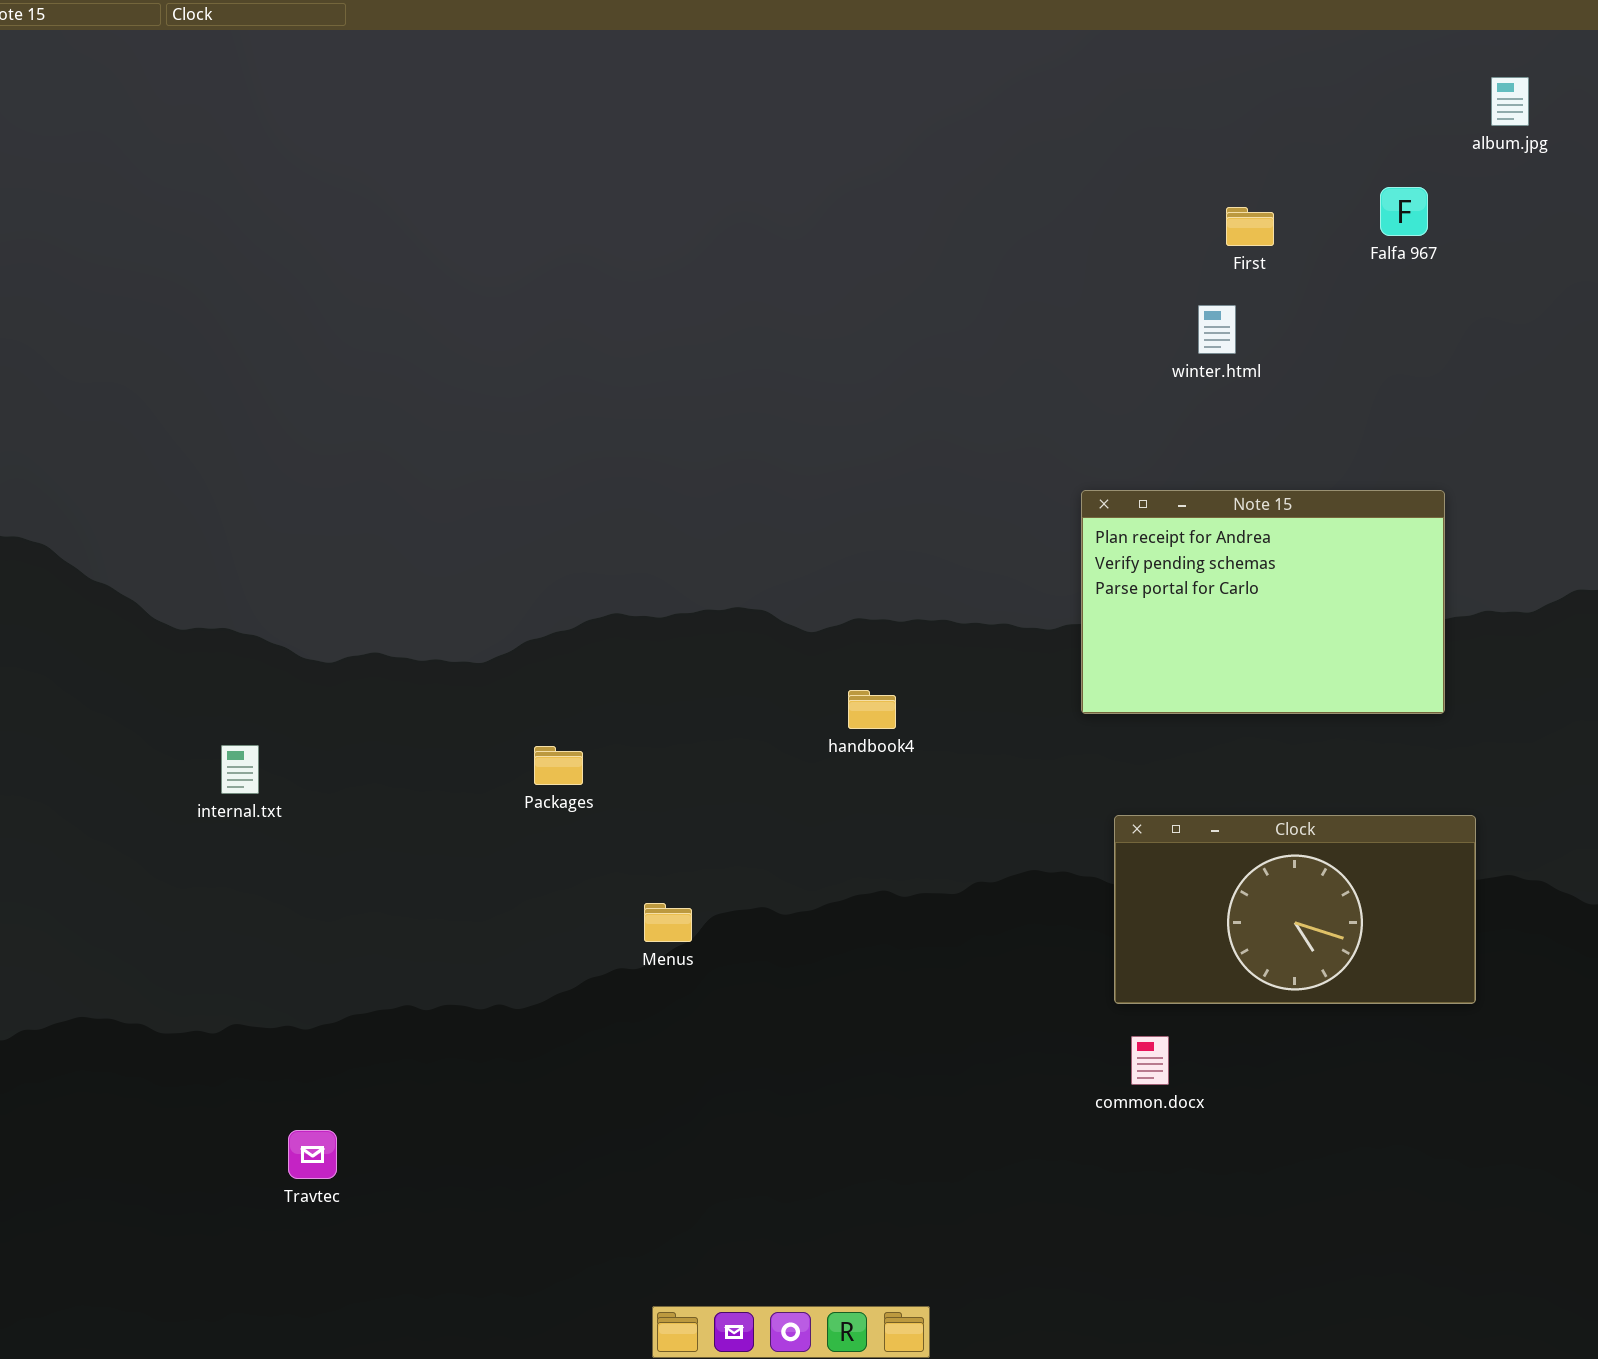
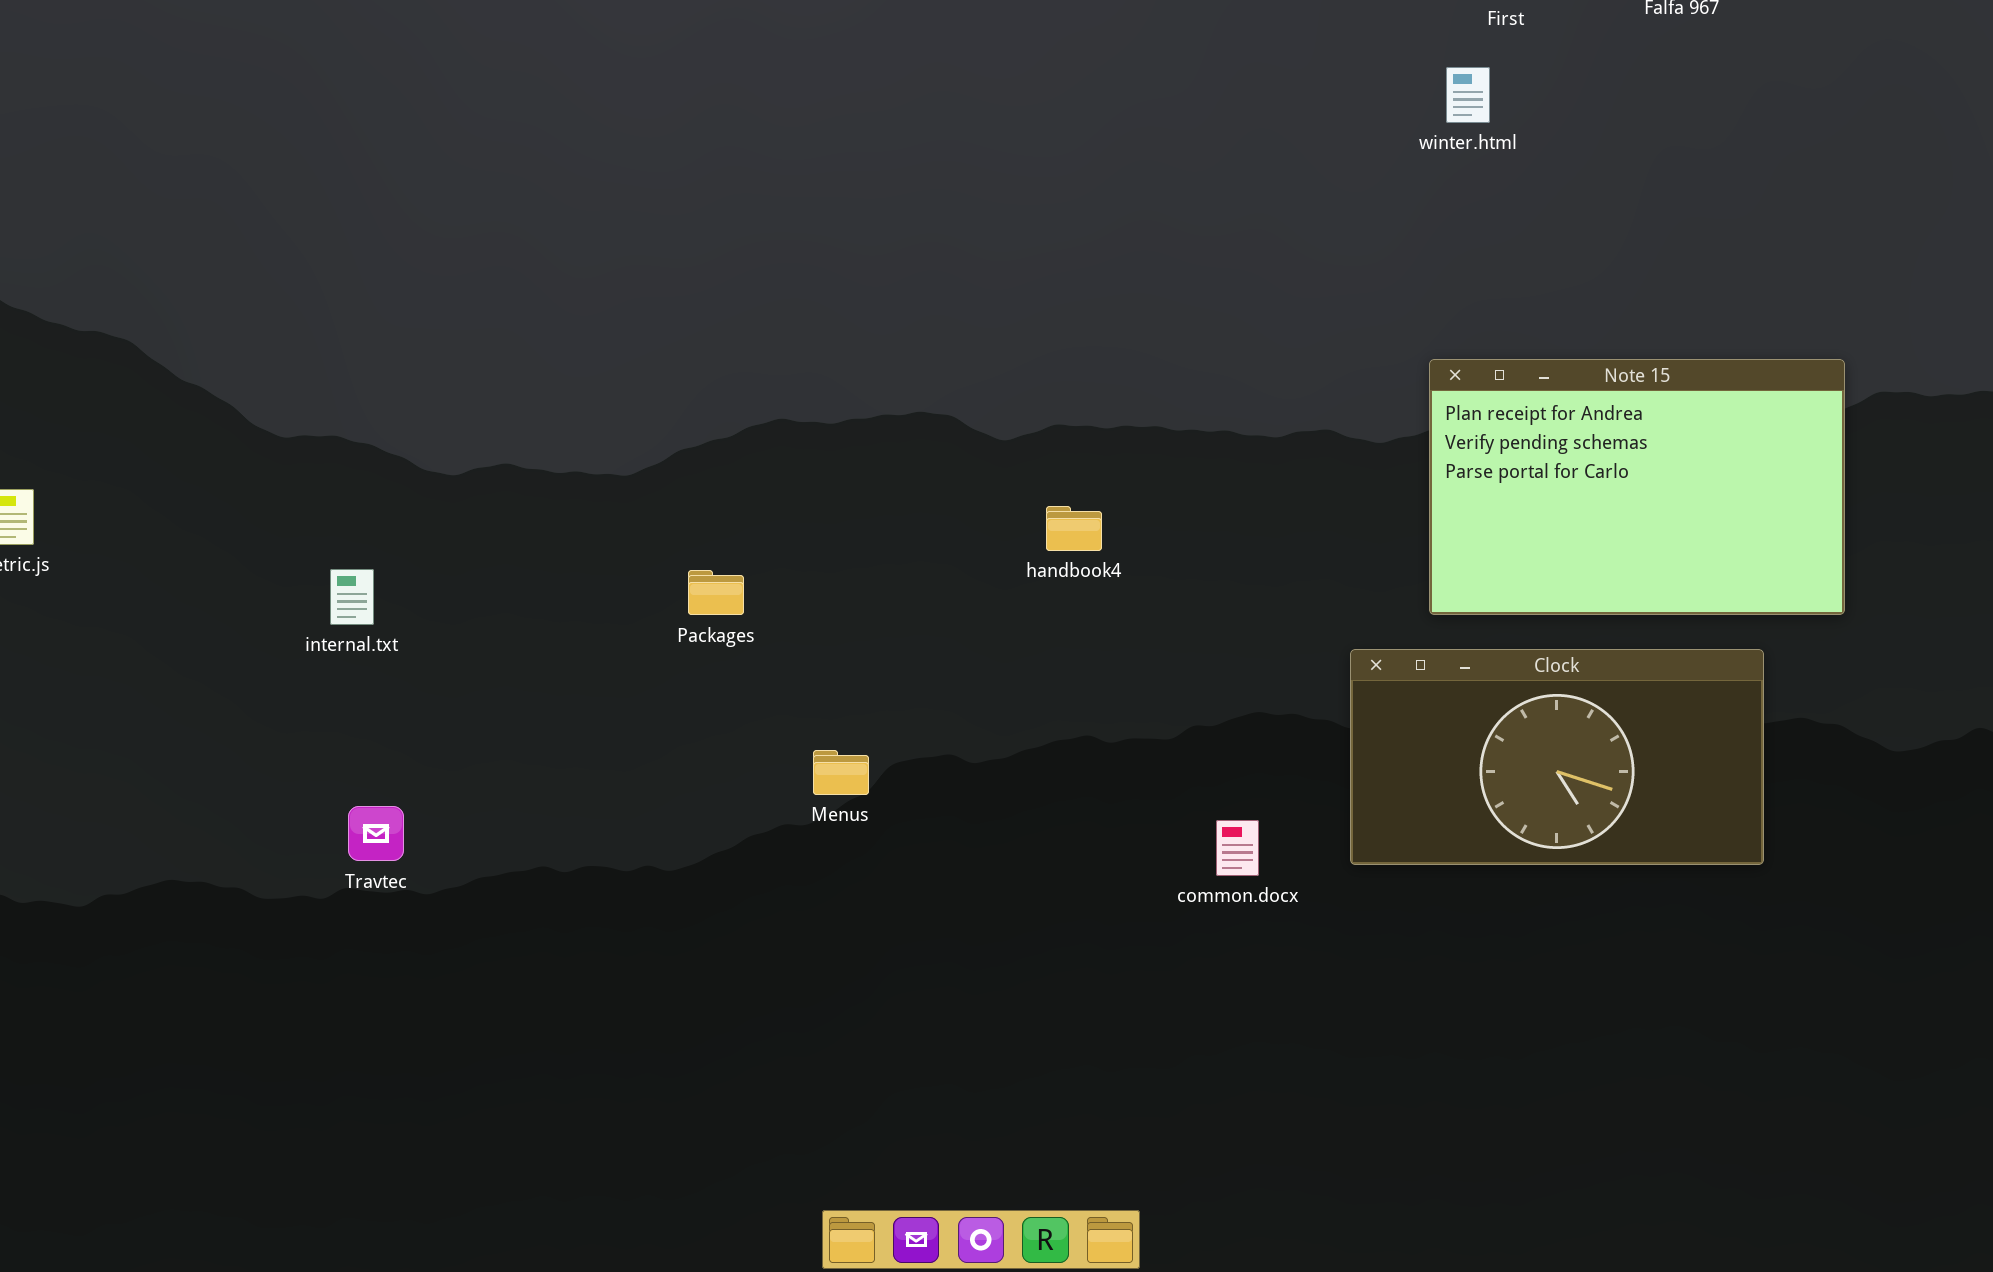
Note 15: [1081,490,1445,714] -> [1429,359,1845,615], moved
common.docx: [1131,1036,1169,1085] -> [1216,820,1259,876], moved
Travtec: [288,1130,337,1179] -> [348,806,404,861], moved

